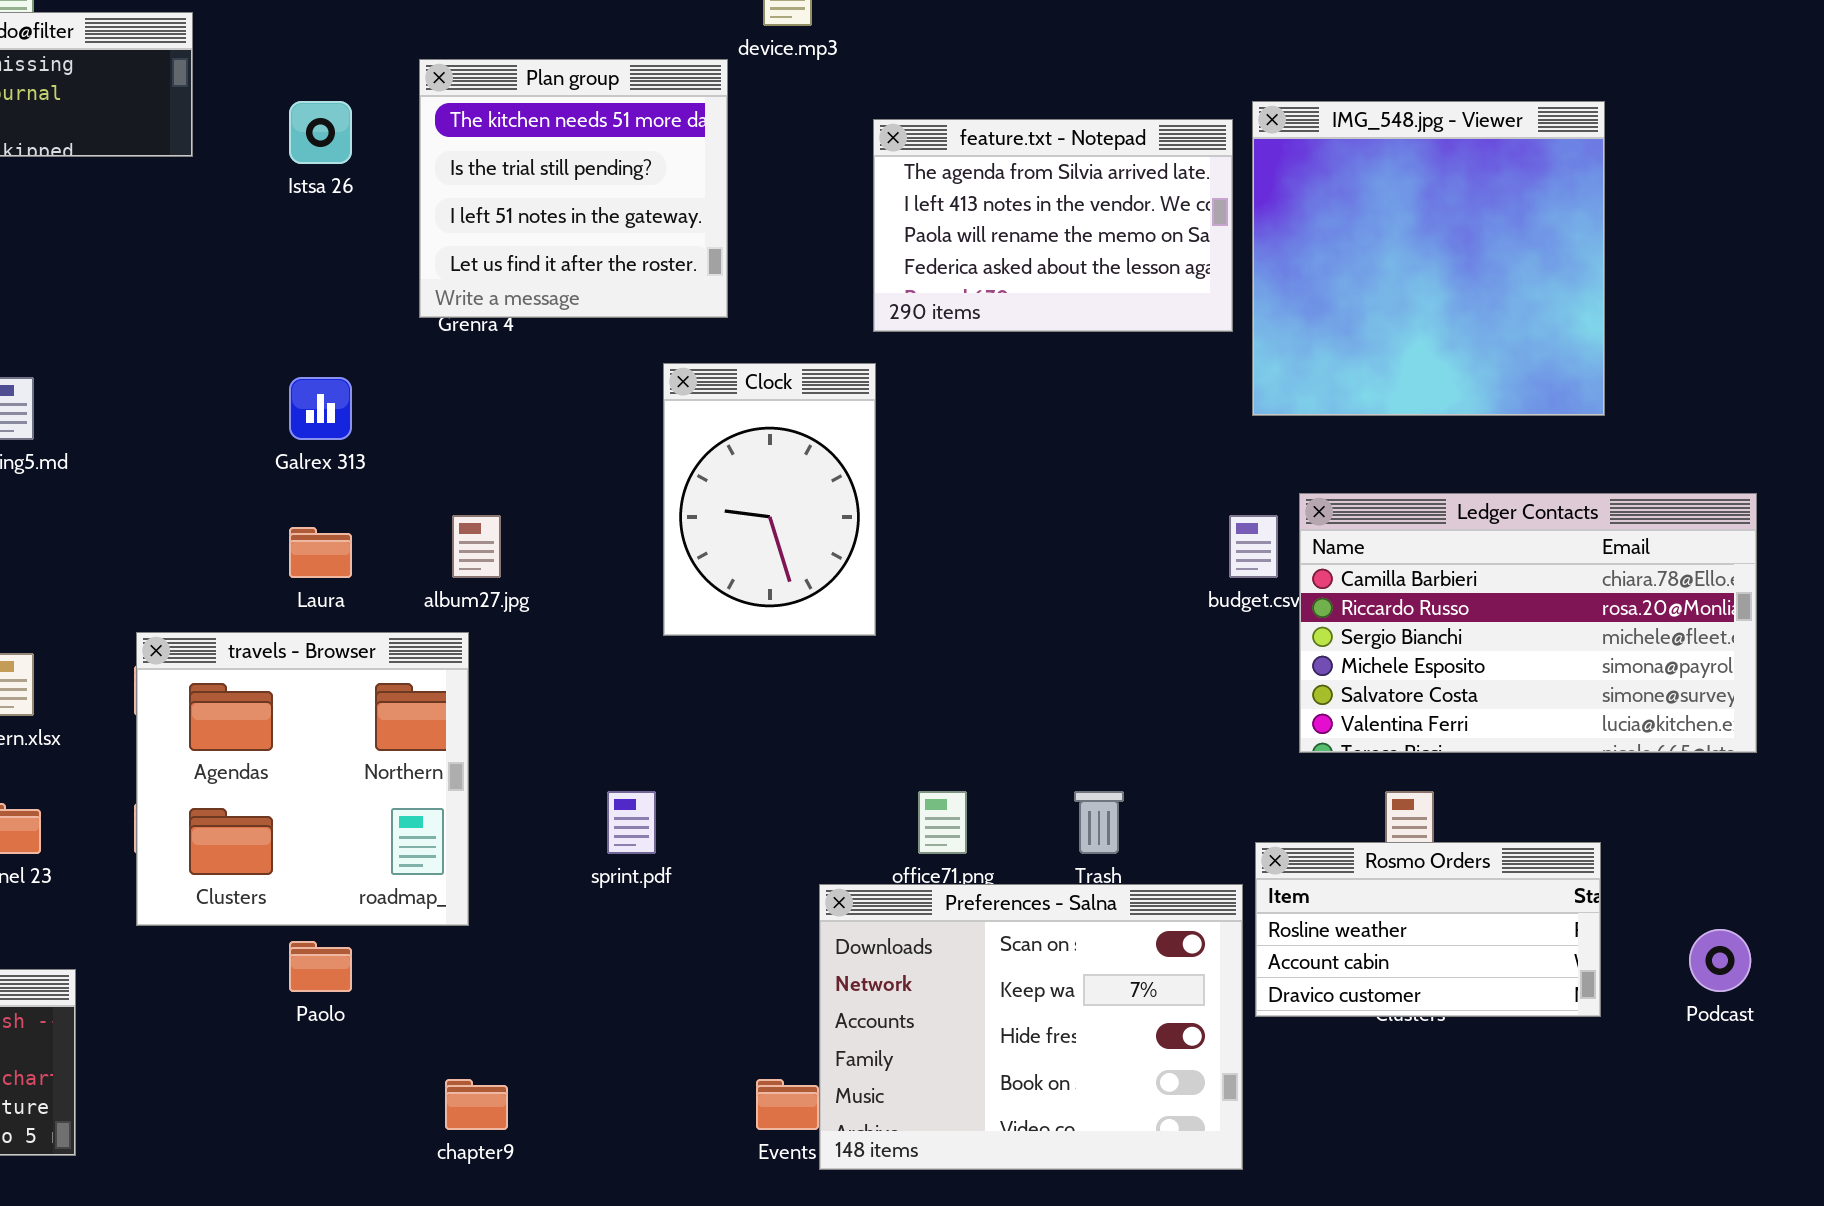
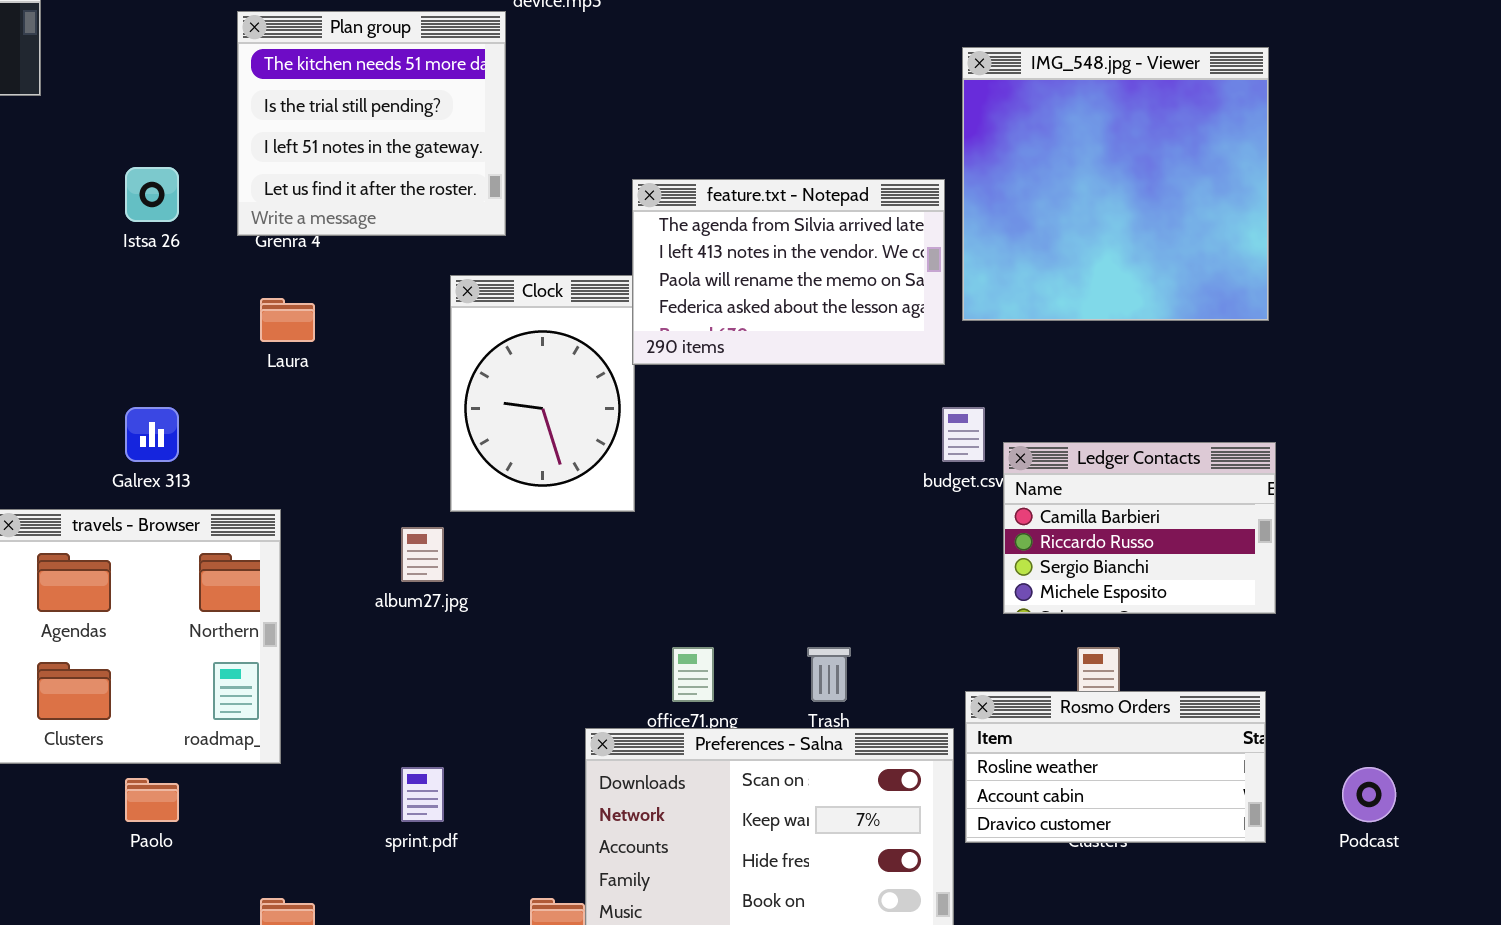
Istsa 26: [289,101,352,164] -> [125,167,179,222], moved
feature.txt - Notepad: [873,119,1233,332] -> [632,179,945,365], moved
Galrex 313: [289,377,352,440] -> [125,407,179,462], moved
Ledger Contacts: [1299,493,1757,753] -> [1003,442,1276,614], resized
album27.jpg: [452,515,501,578] -> [401,527,444,582], moved
Laura: [289,527,352,578] -> [260,298,315,342], moved
sprint.pdf: [607,791,656,854] -> [401,767,444,822], moved

